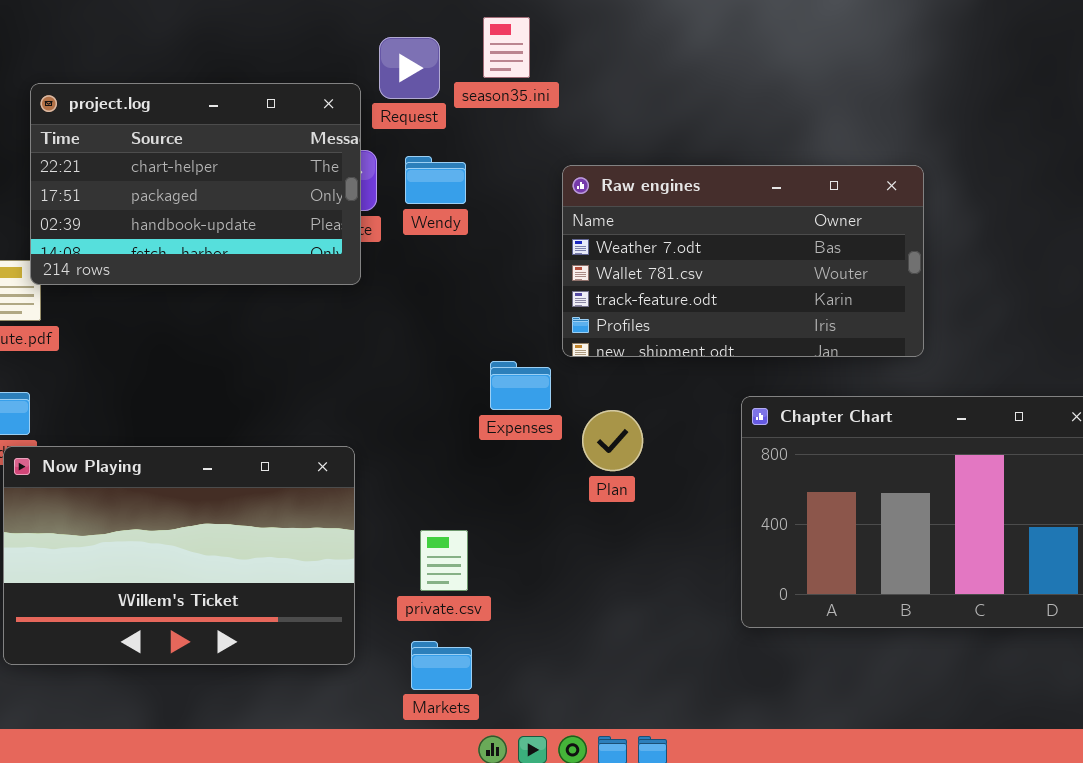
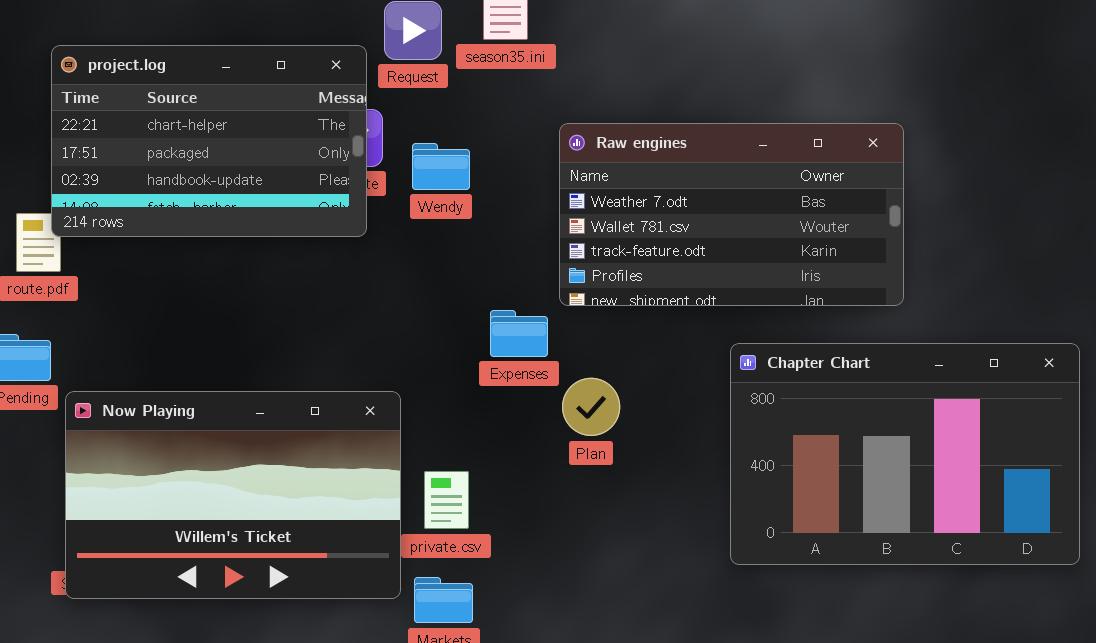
Wendy: [405,156,466,204] -> [412,143,470,190], moved
Plan: [582,410,643,471] -> [562,378,620,436], moved
Now Playing: [3,446,355,665] -> [65,391,401,599], moved

